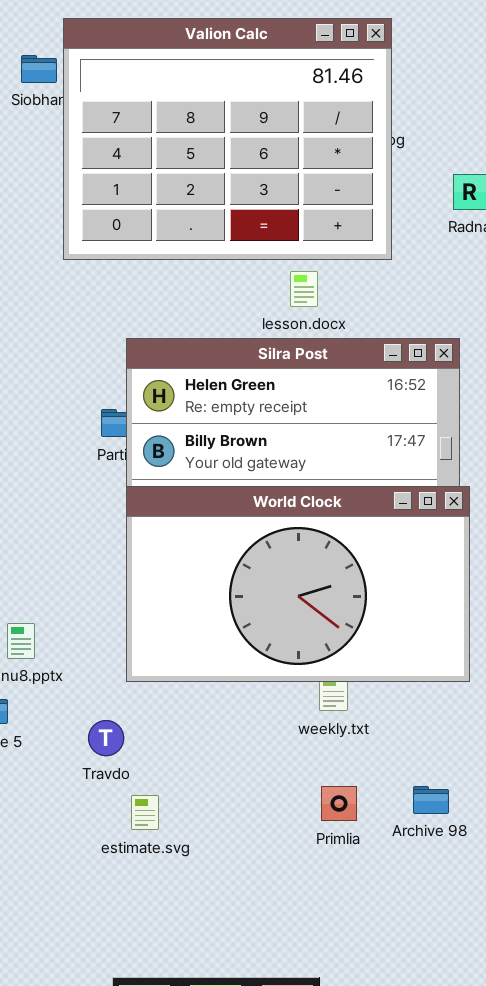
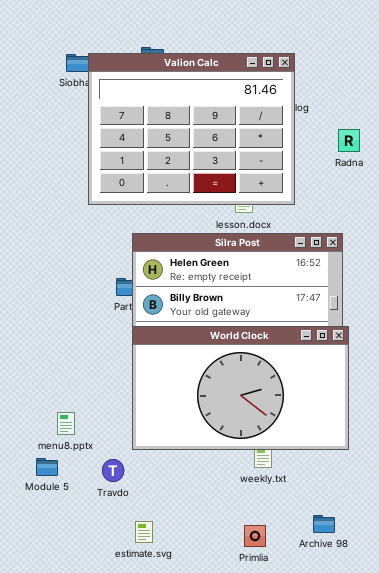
Valion Calc: [63,18,392,260] -> [88,53,295,205], moved
Travdo: [88,720,124,756] -> [102,459,124,482], moved
Primlia: [321,786,357,821] -> [244,525,266,547], moved

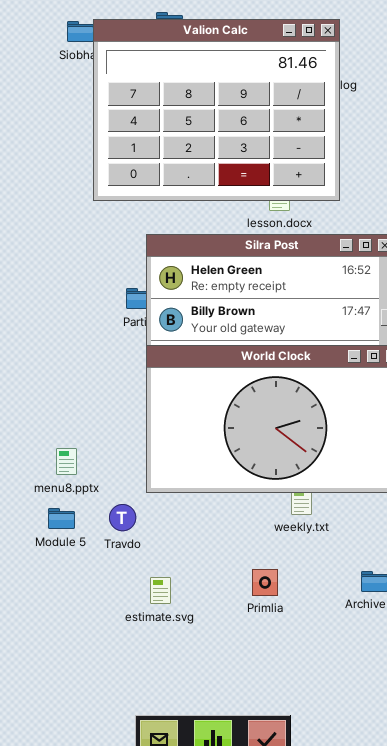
Module 5: [36,458,58,476] -> [48,508,75,529], moved
Primlia: [244,525,266,547] -> [252,569,278,596], moved

